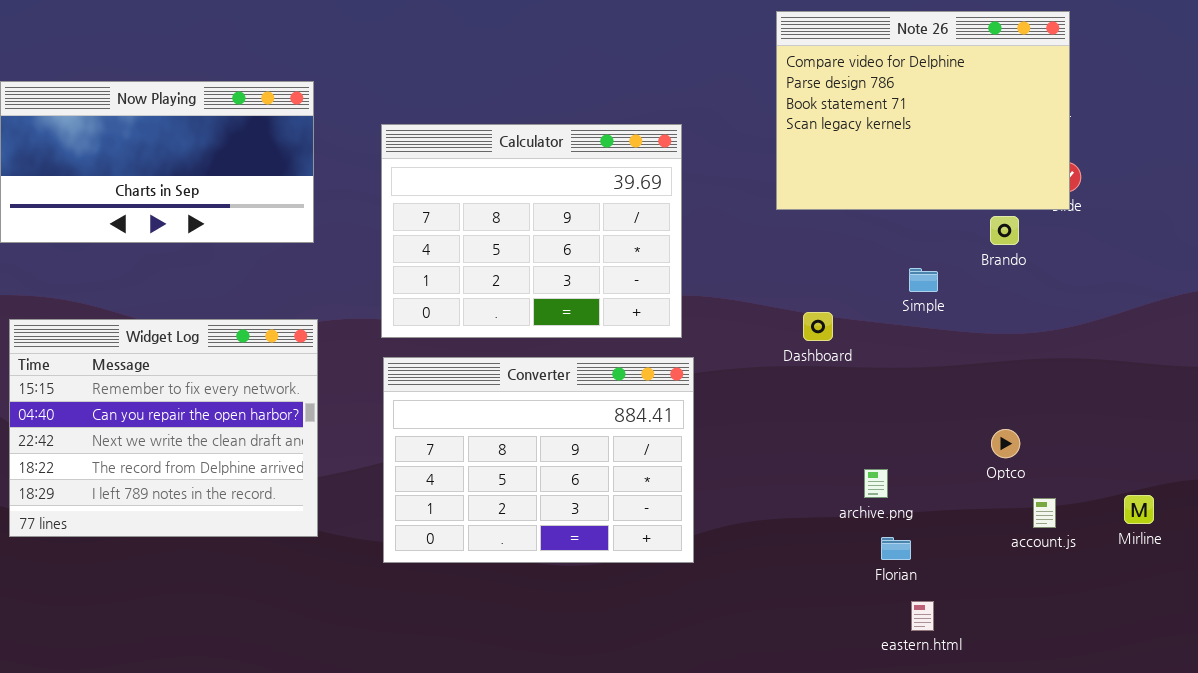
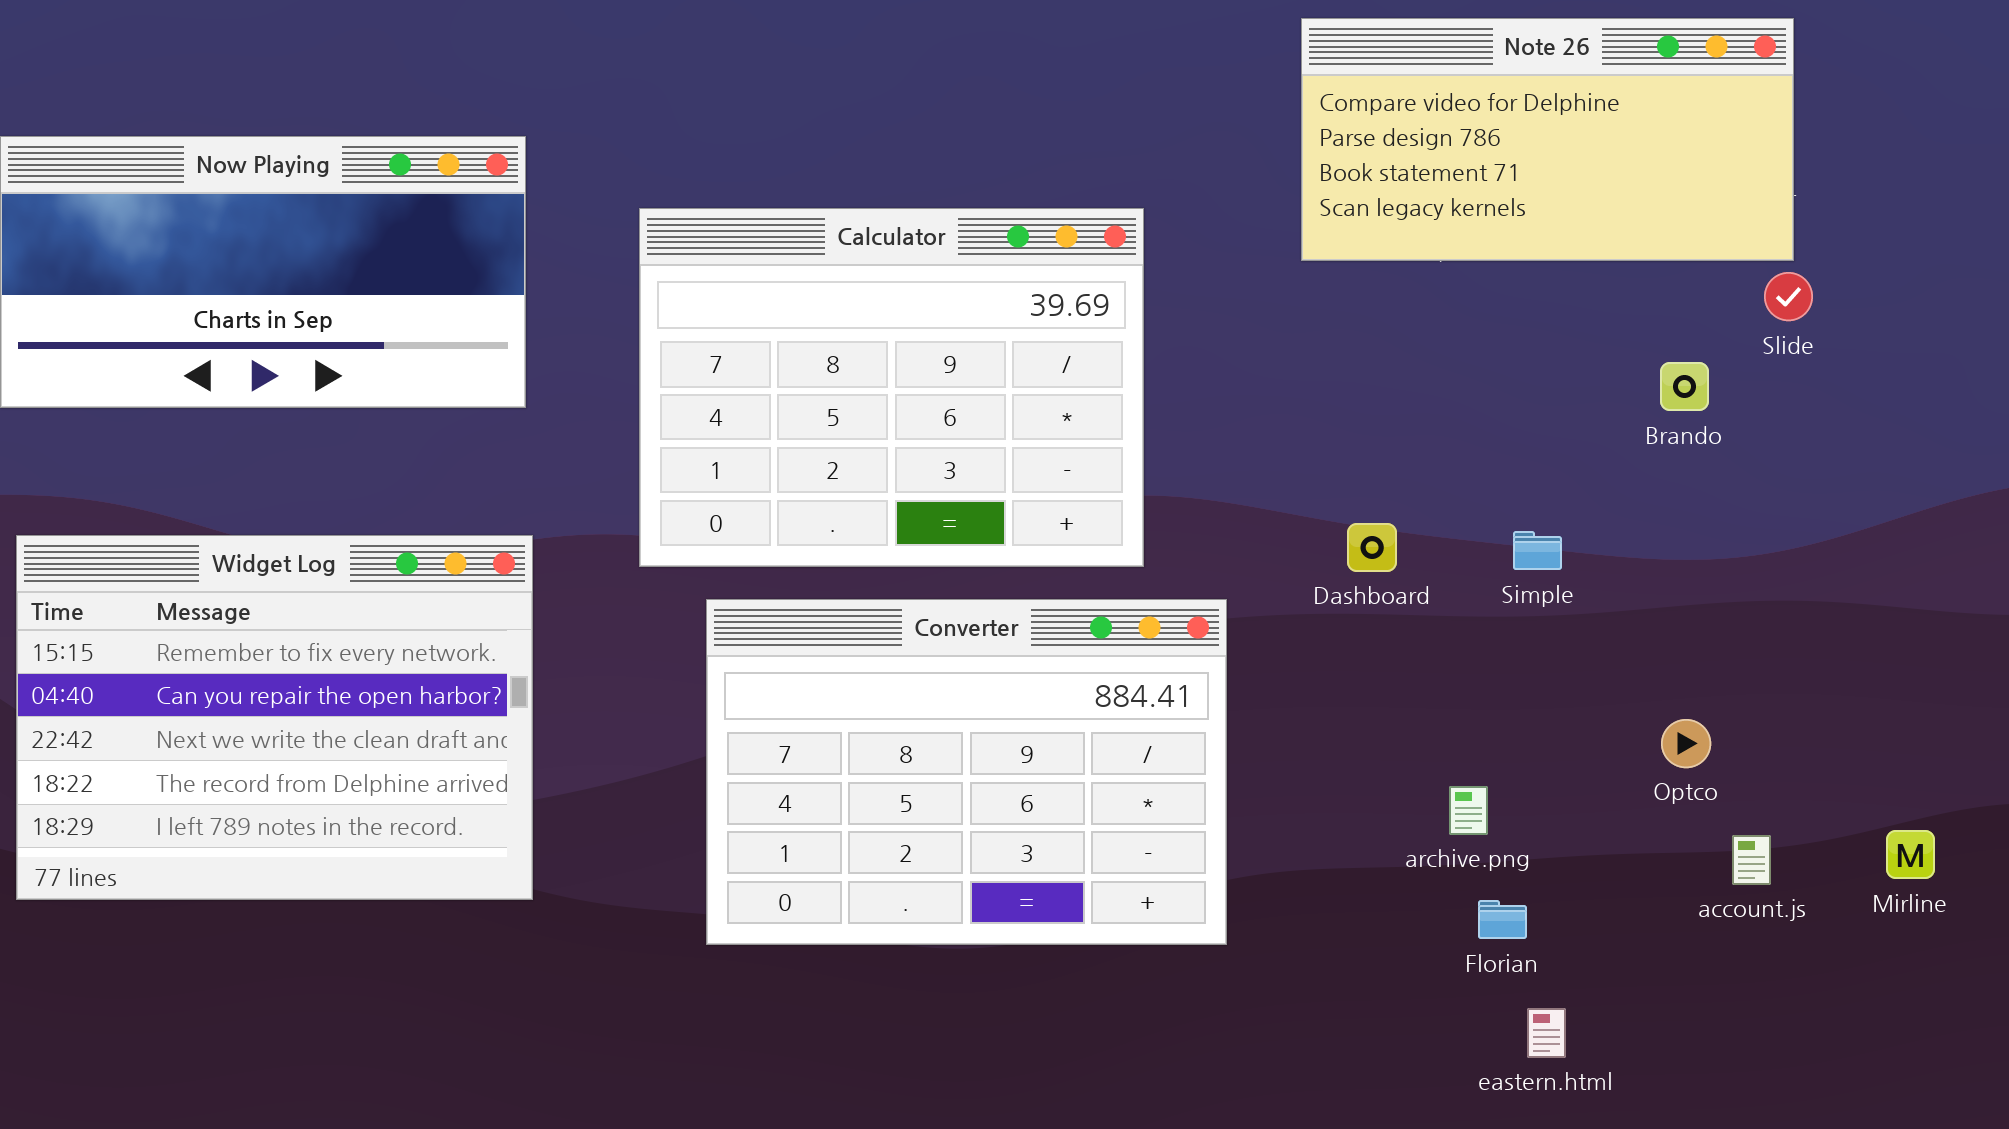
Note 26: [776,11,1070,210] -> [1301,18,1794,261], resized
Simple: [909,268,938,292] -> [1513,531,1562,570], moved
Converter: [383,357,694,563] -> [706,599,1227,945], moved

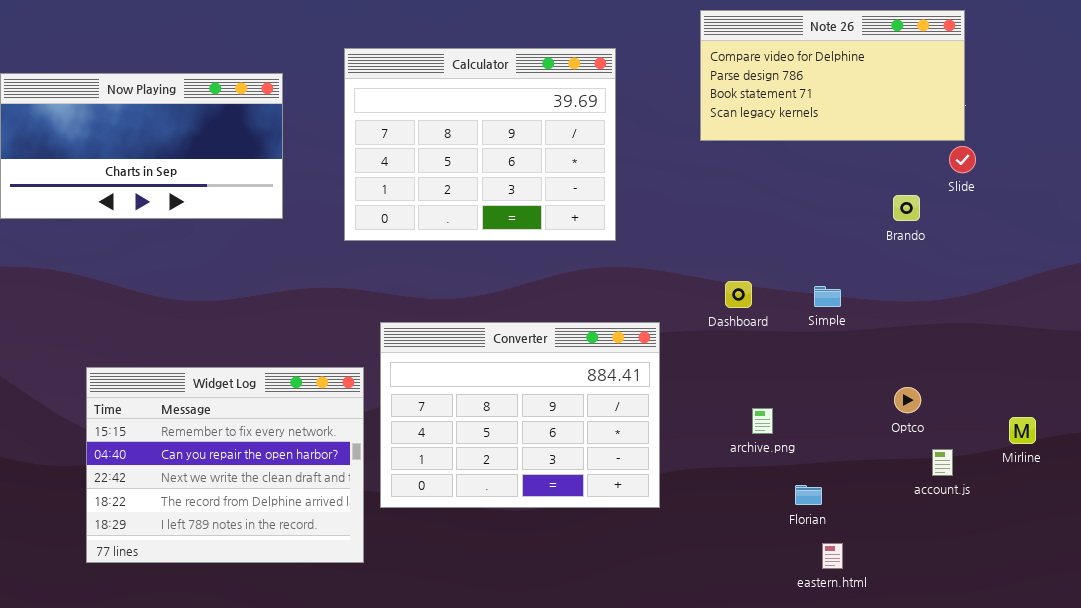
Calculator: [639,208,1144,567] -> [344,48,616,241], moved
Widget Log: [16,535,533,900] -> [86,367,364,563], moved
archive.png: [1449,786,1488,835] -> [752,408,773,434], moved
Mirline: [1886,830,1935,879] -> [1009,417,1036,444], moved

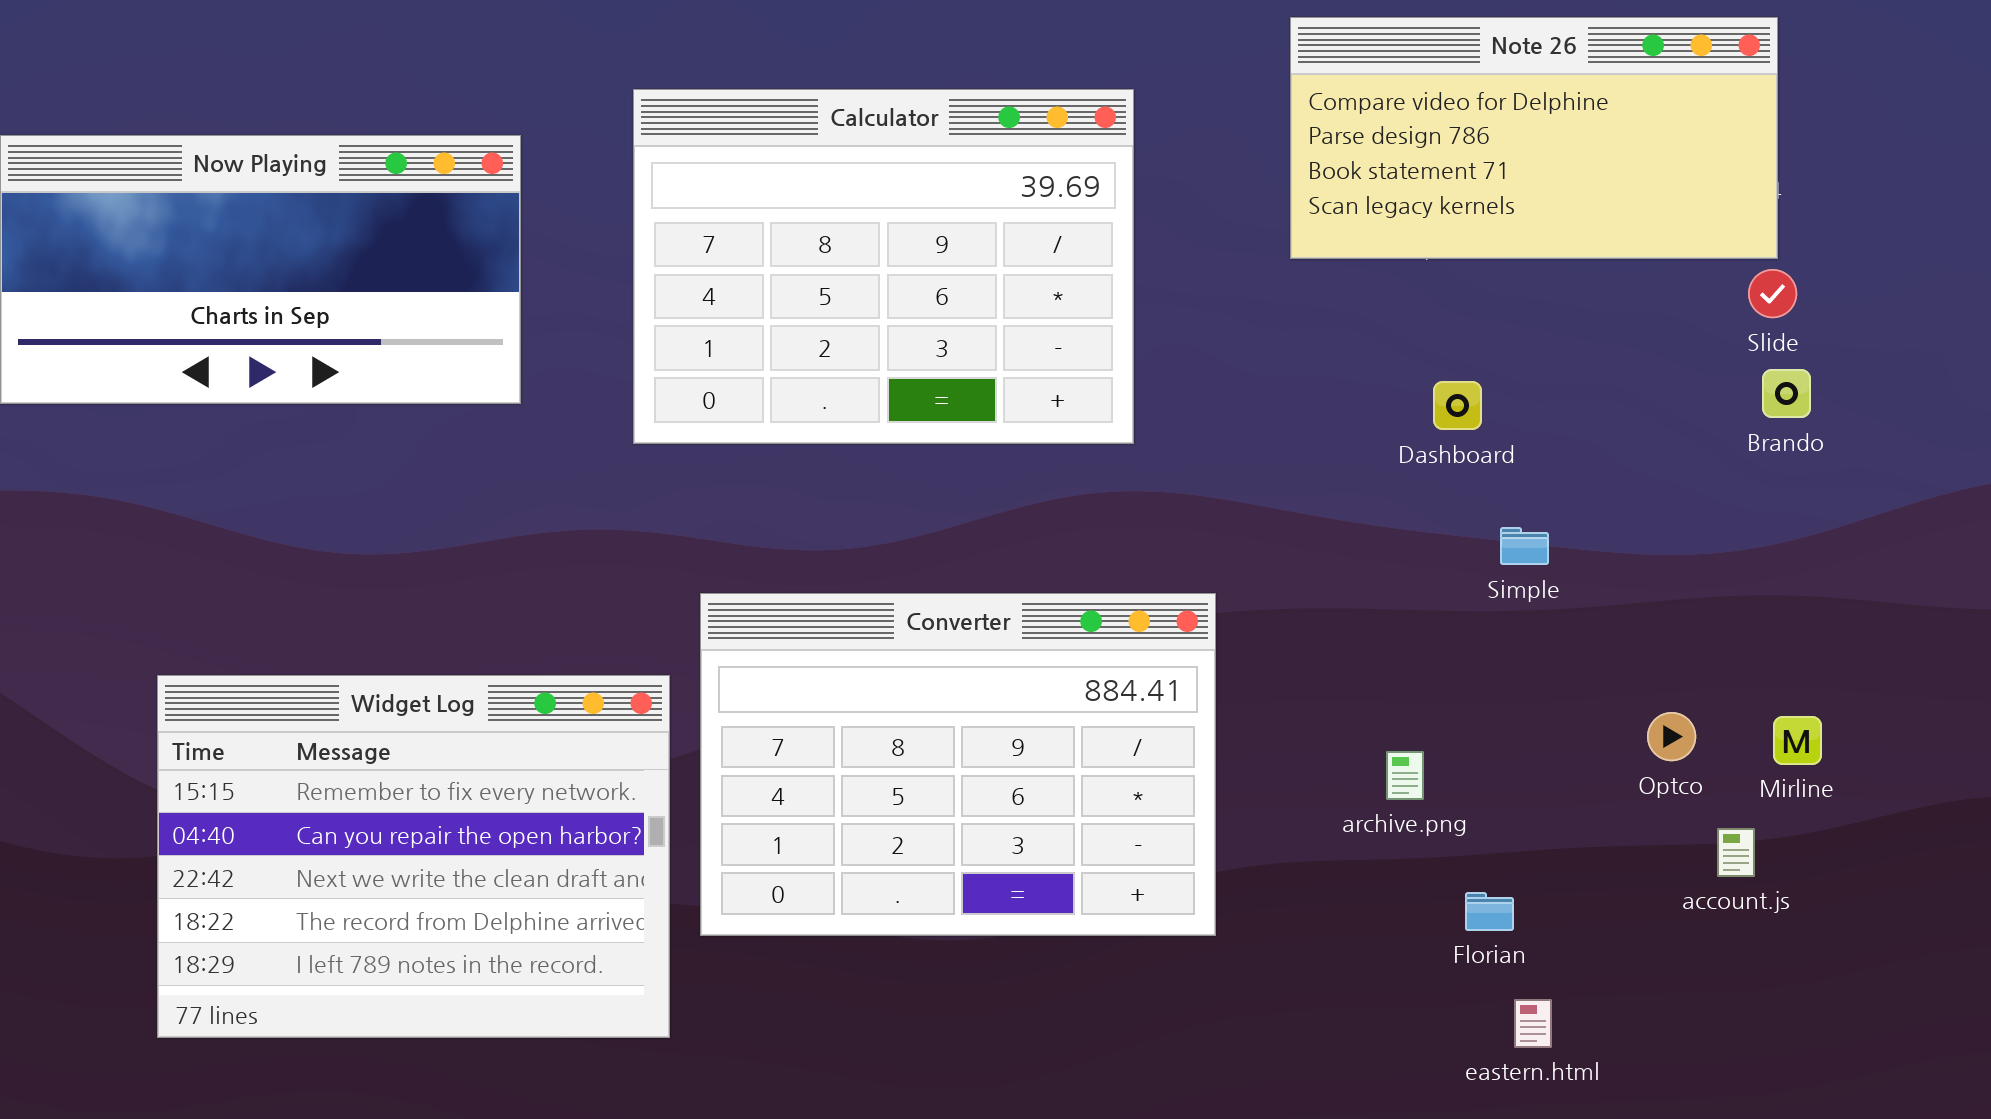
Brando: [893,195,920,221] -> [1762,369,1811,418], moved
Dashboard: [725,281,752,308] -> [1433,381,1482,430], moved
Mirline: [1009,417,1036,444] -> [1773,716,1822,765], moved

